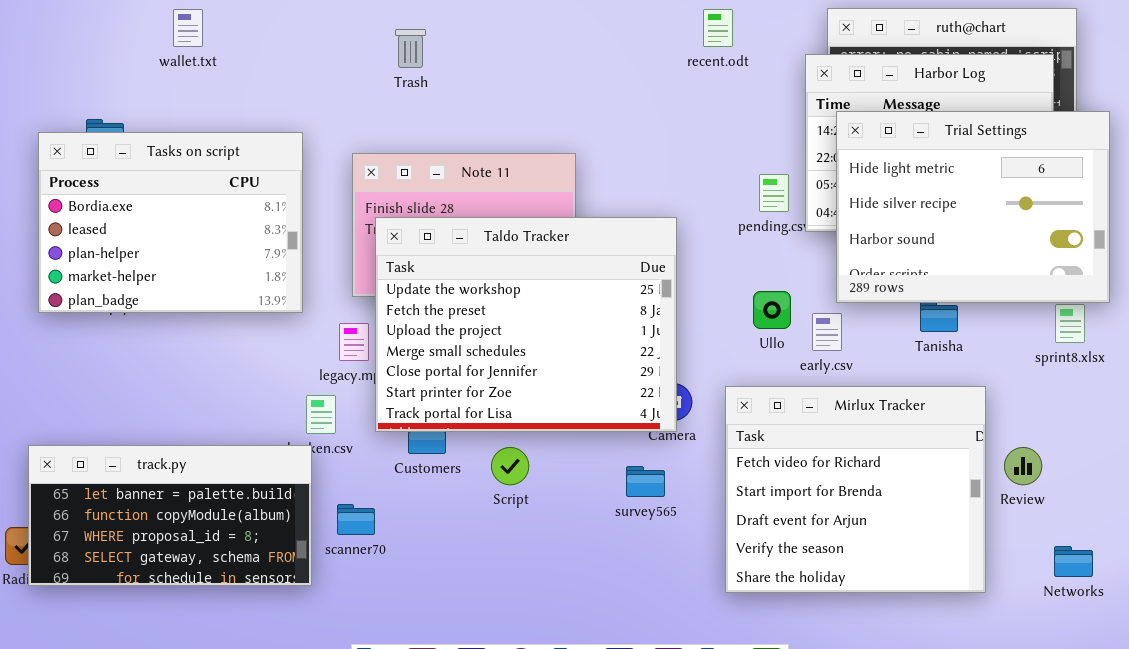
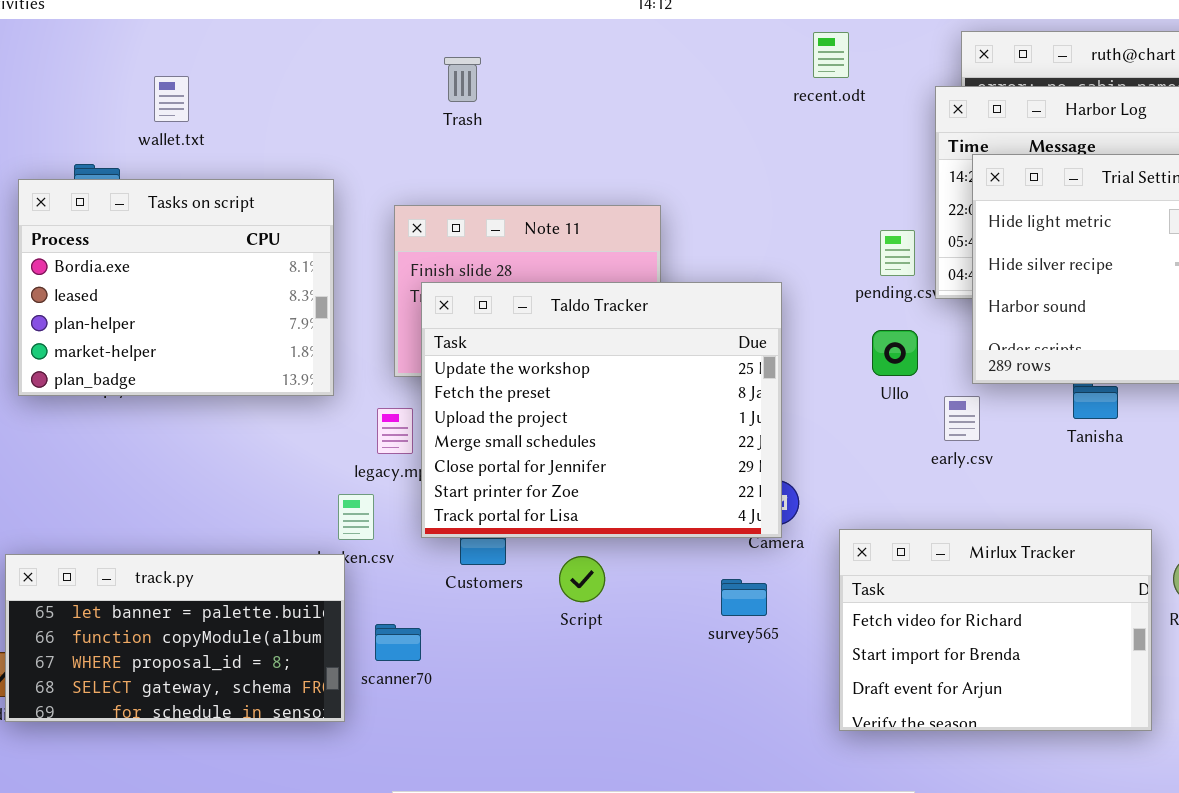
wallet.txt: [173,9,203,47] -> [154,76,189,122], moved
Ullo: [753,291,791,329] -> [872,330,918,376], moved
Mirlux Tracker: [725,386,986,593] -> [839,529,1152,731], resized

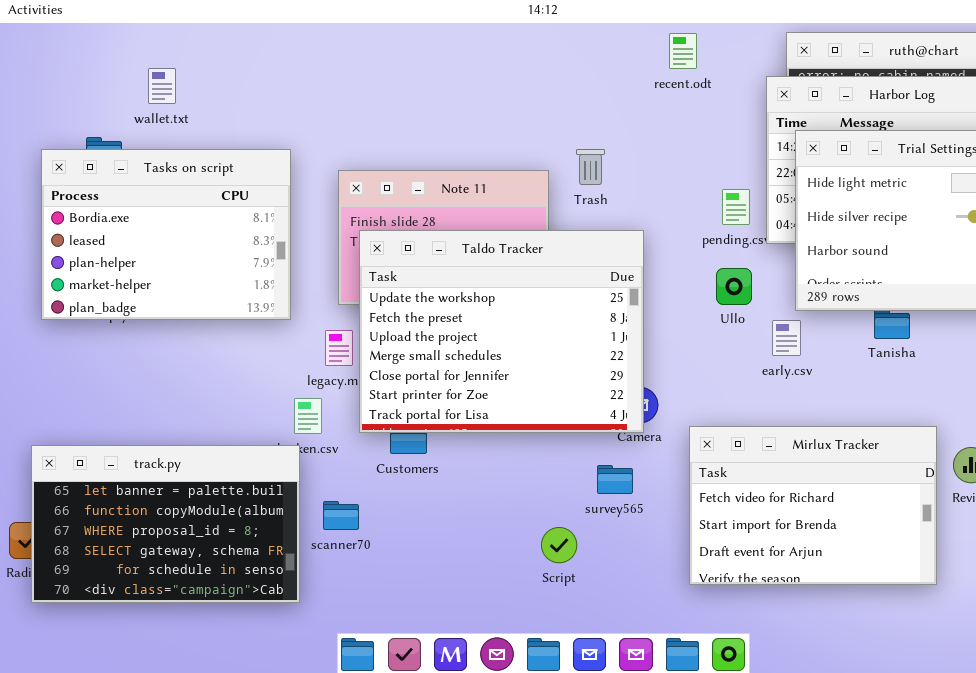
Trash: [444,57,481,102] -> [576,149,605,185], moved
track.py: [5,554,345,722] -> [31,445,300,603], resized
Script: [559,556,605,602] -> [541,527,577,563], moved

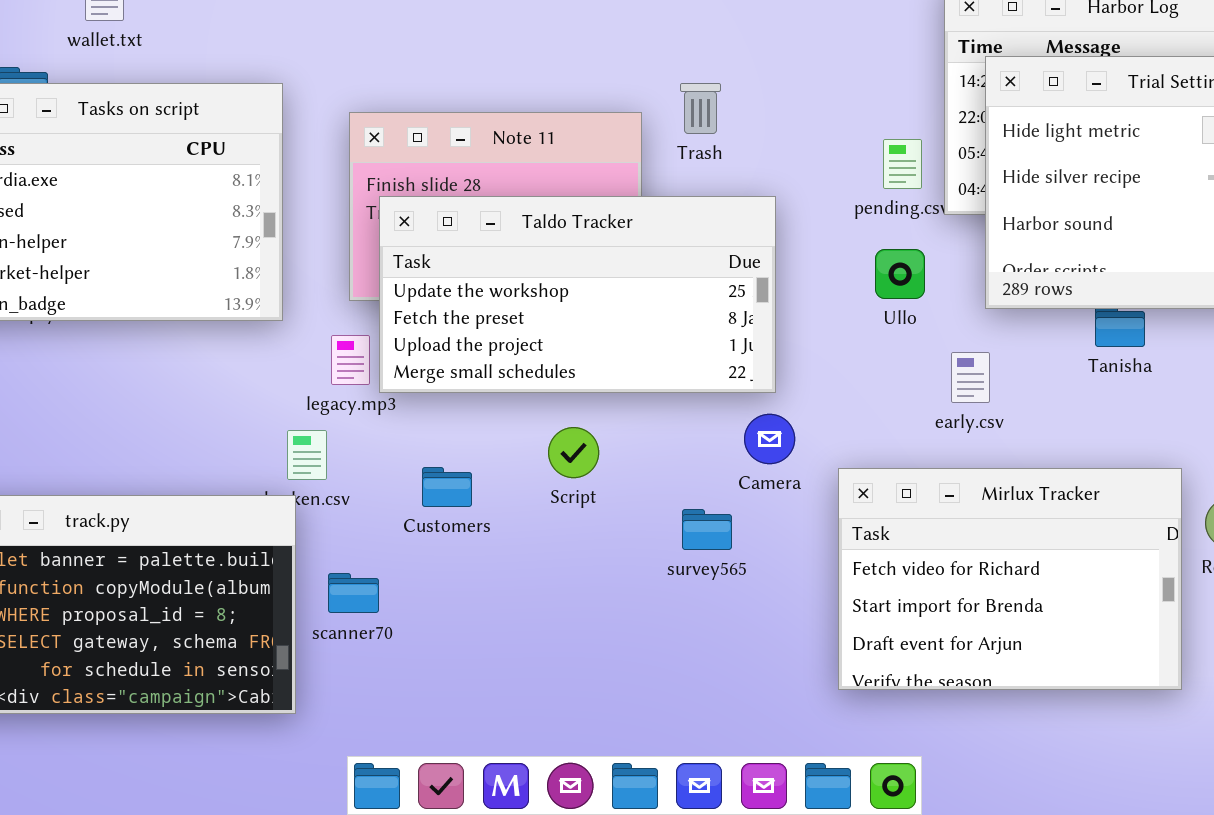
Taldo Tracker: [359,230,644,433] -> [379,196,776,393], resized
early.csv: [772,320,801,356] -> [951,352,990,403], moved
survey565: [597,465,633,494] -> [682,509,732,550], moved
Script: [541,527,577,563] -> [548,427,599,478], moved

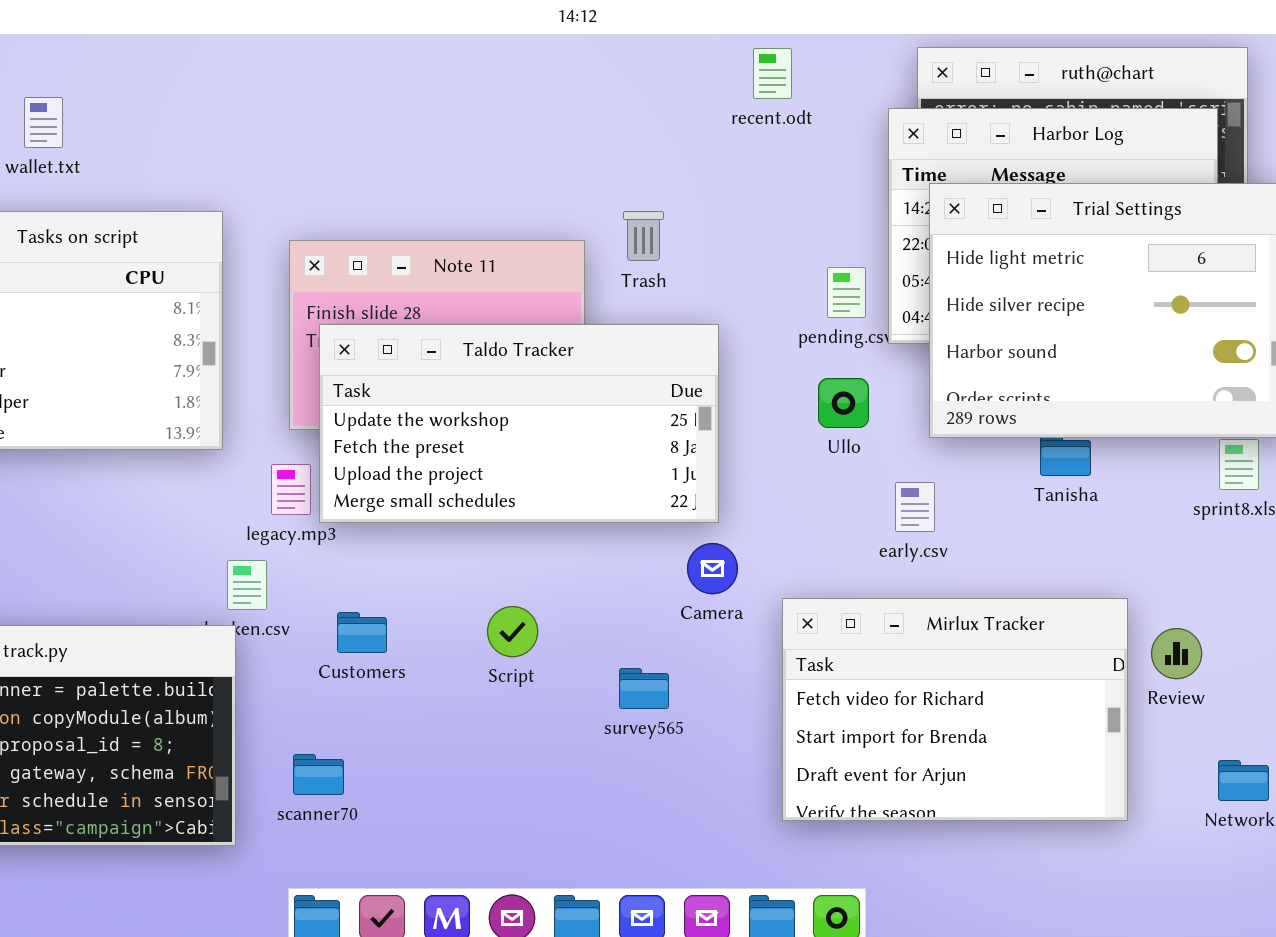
Script: [548,427,599,478] -> [487,606,538,657], moved
Customers: [422,467,472,507] -> [337,612,387,653], moved
survey565: [682,509,732,550] -> [619,668,669,709], moved
scanner70: [328,573,379,613] -> [293,754,344,795], moved

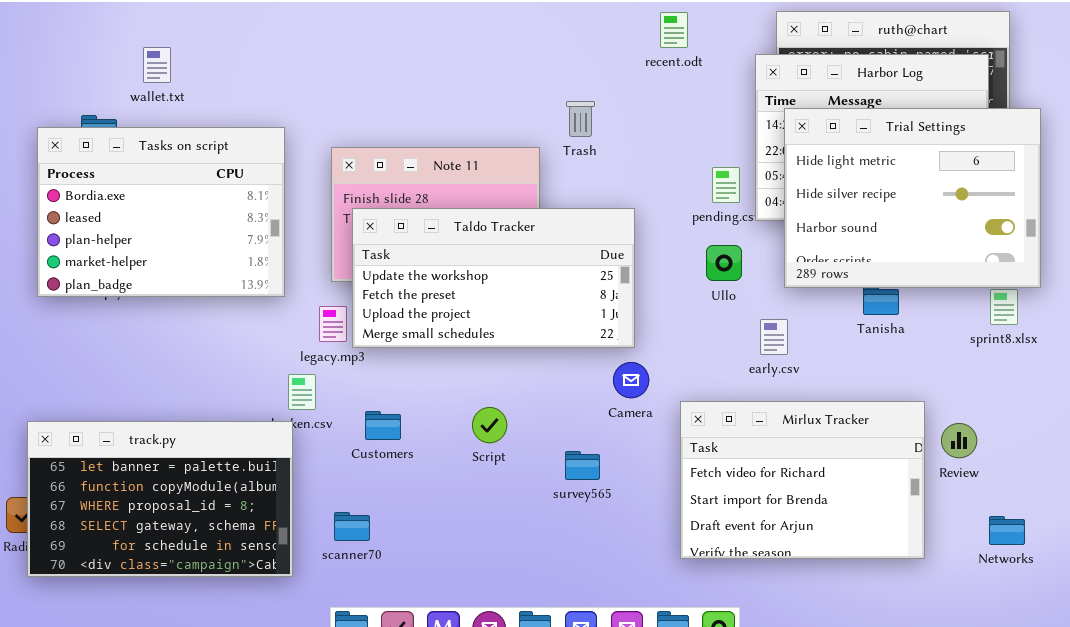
Trash: [623,211,664,261] -> [566,101,595,137], moved

